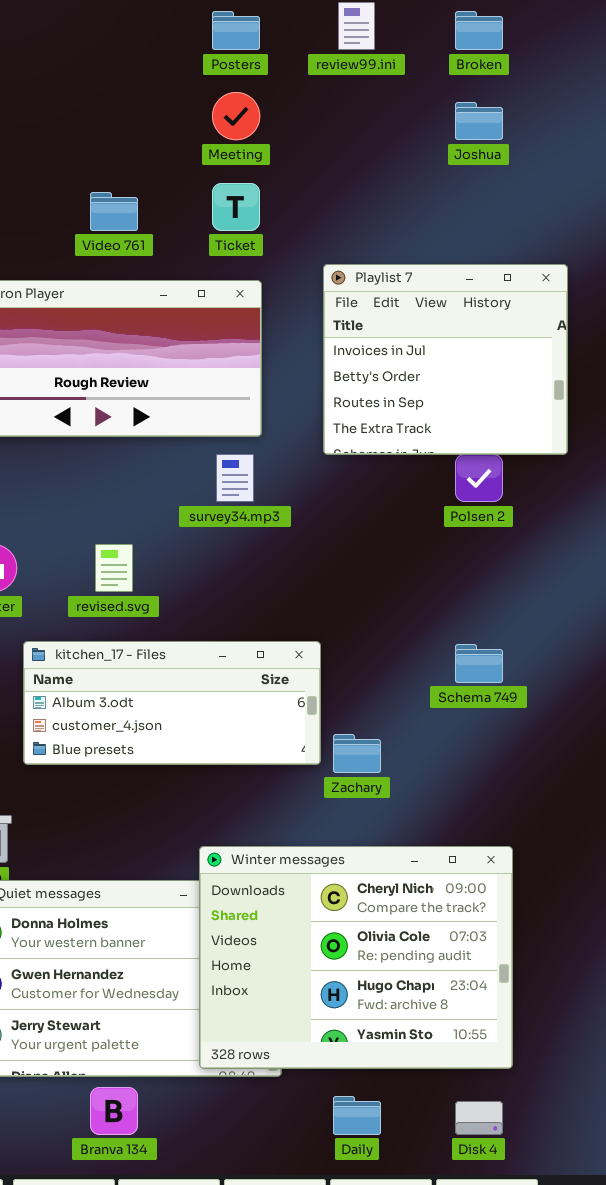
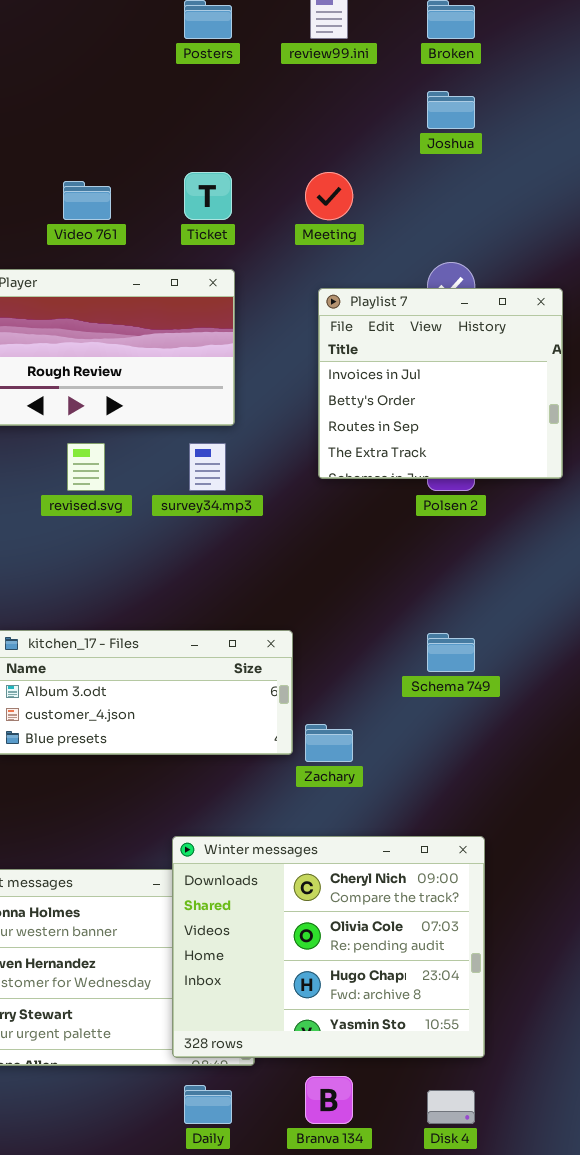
Meeting: [212,92,260,140] -> [305,172,353,220], moved
Playlist 7: [323,264,568,455] -> [318,288,563,479], moved
revised.svg: [95,544,133,592] -> [67,443,105,491], moved
Branva 134: [90,1087,138,1135] -> [305,1076,353,1124], moved
Daily: [333,1096,381,1135] -> [184,1085,232,1124], moved

